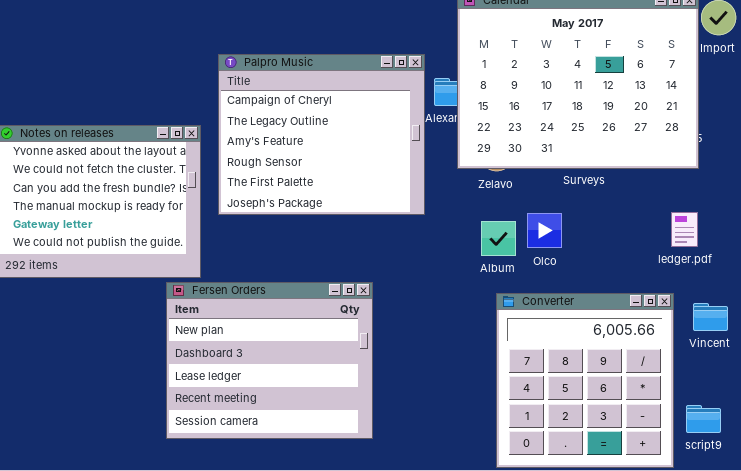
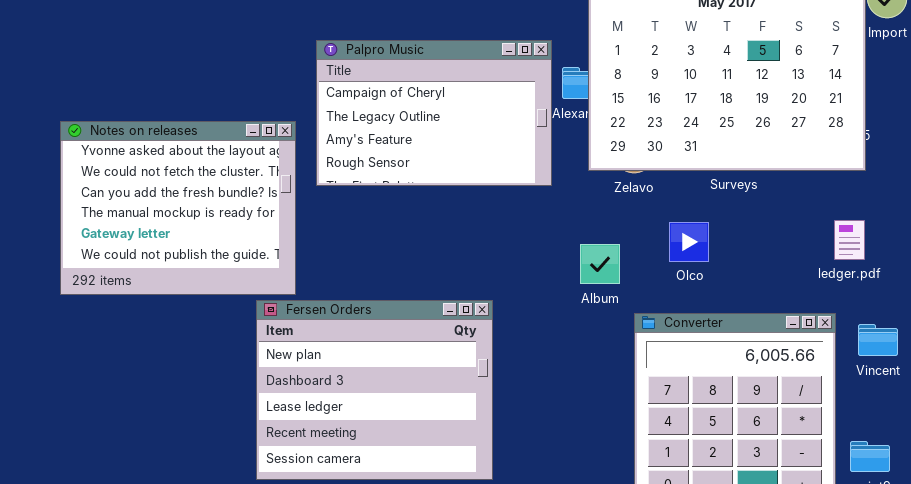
Palpro Music: [218,54,425,215] -> [316,40,552,186], resized
Album: [481,221,516,256] -> [580,244,620,284], moved

